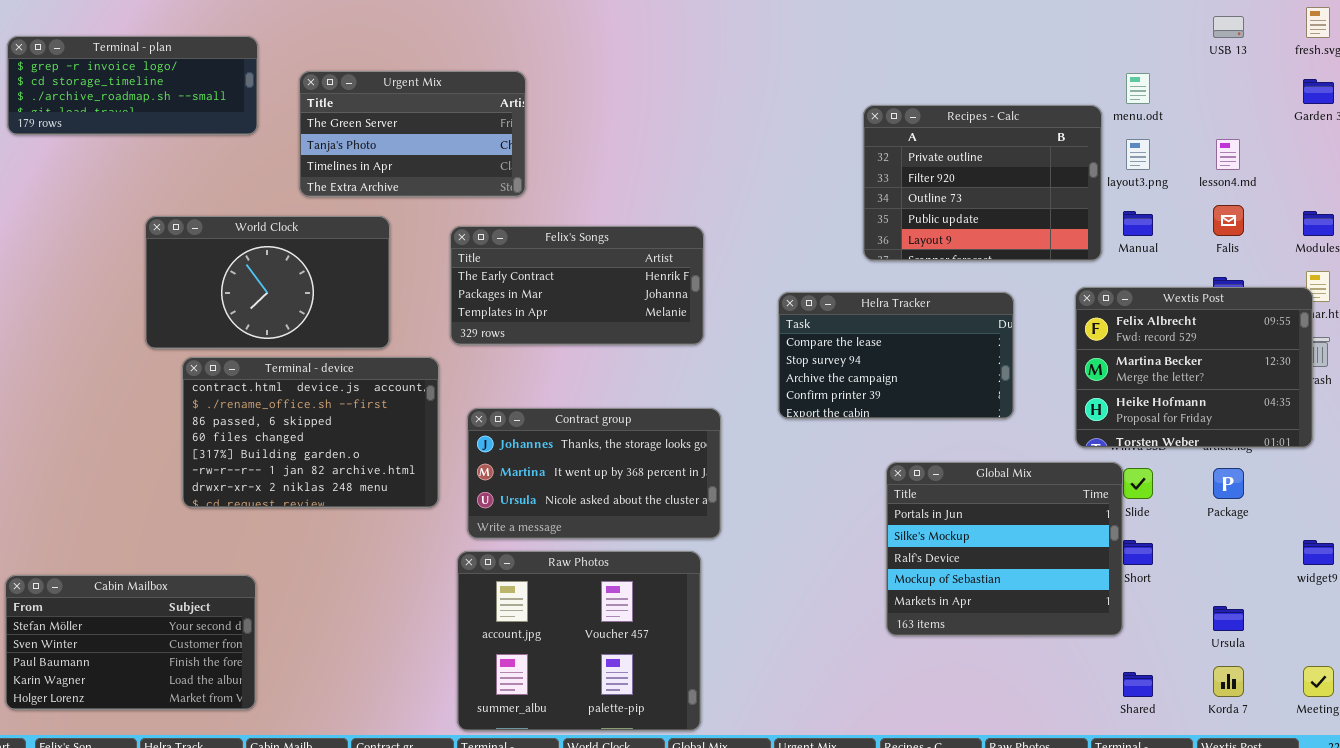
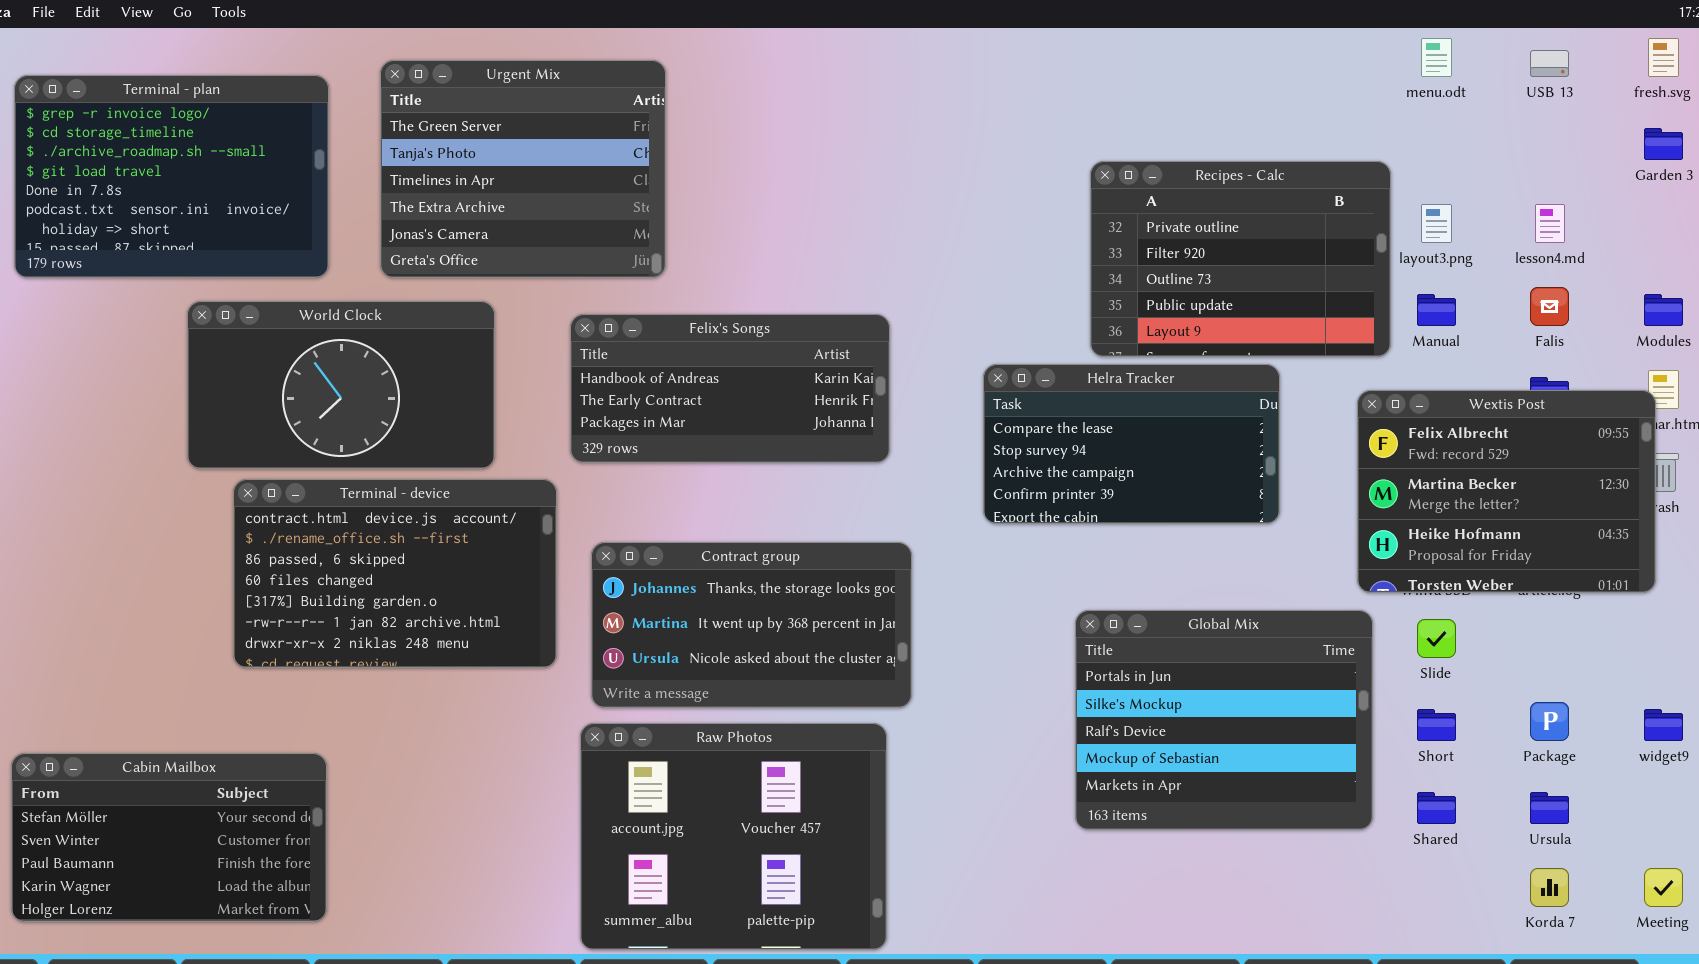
Terminal - plan: [7,36,258,135] -> [14,75,329,278], resized
Urgent Mix: [299,71,526,197] -> [380,60,666,278], resized
menu.odt: [1126,73,1150,104] -> [1421,38,1452,77], moved
Felix's Songs: [450,226,704,345] -> [570,314,890,463], scrolled up 1 row
Helra Tracker: [778,292,1014,419] -> [983,364,1280,524], moved
Global Mix: [886,462,1123,636] -> [1075,610,1373,830], moved
Package: [1213,468,1244,499] -> [1530,702,1569,741], moved
Shared: [1123,672,1153,697] -> [1417,792,1456,824], moved

